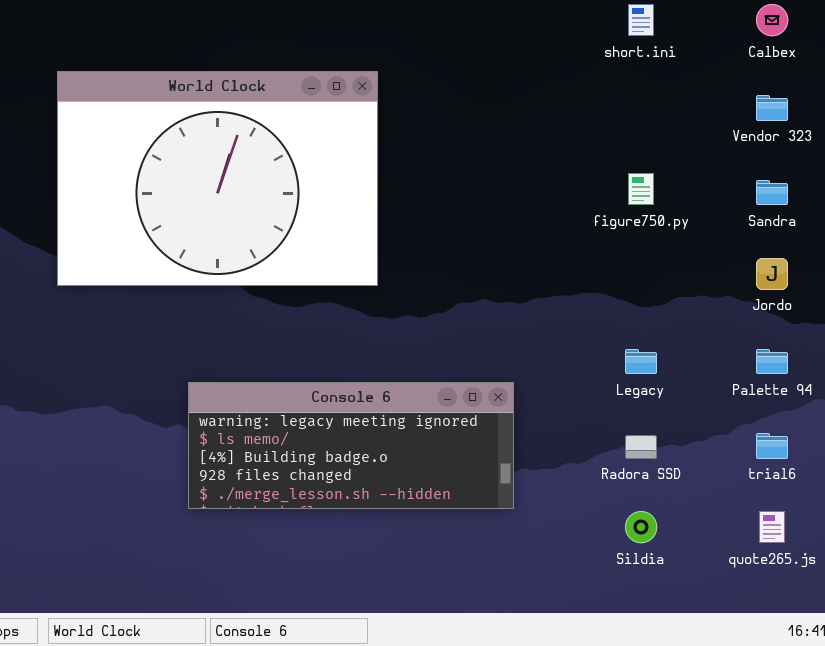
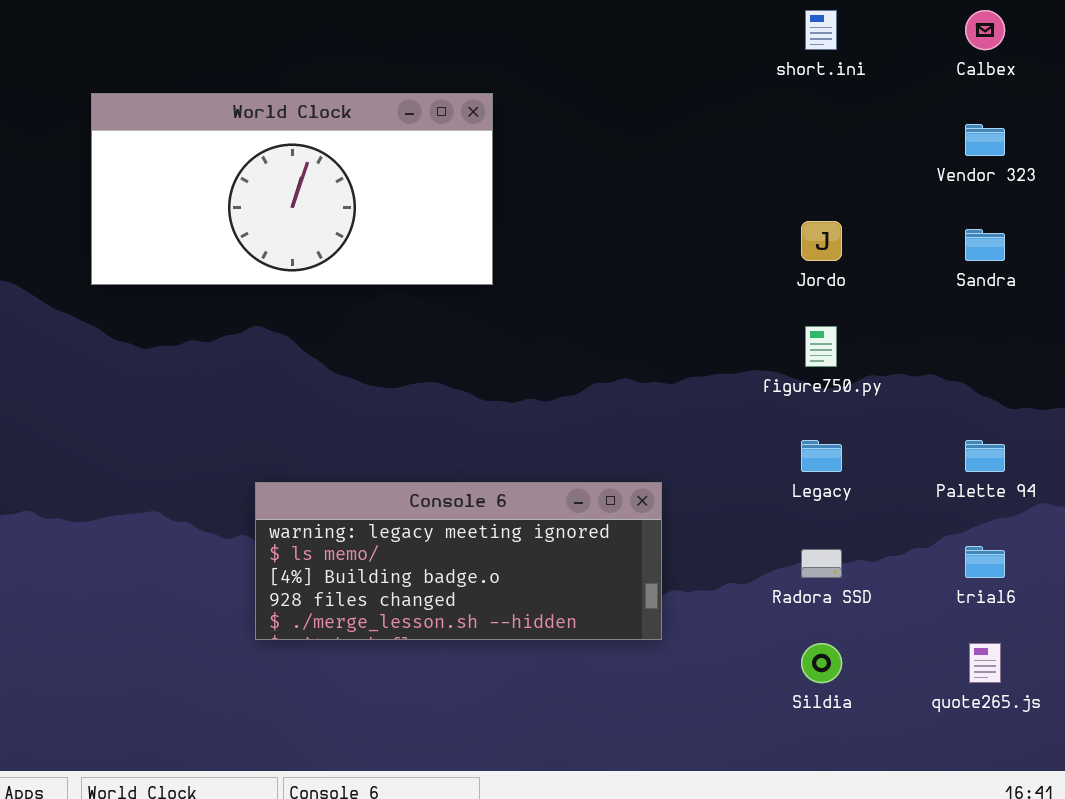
World Clock: [57,71,378,286] -> [91,93,493,285], resized
figure750.py: [628,173,654,205] -> [805,326,837,367], moved
Jordo: [756,258,788,290] -> [801,221,842,261], moved

